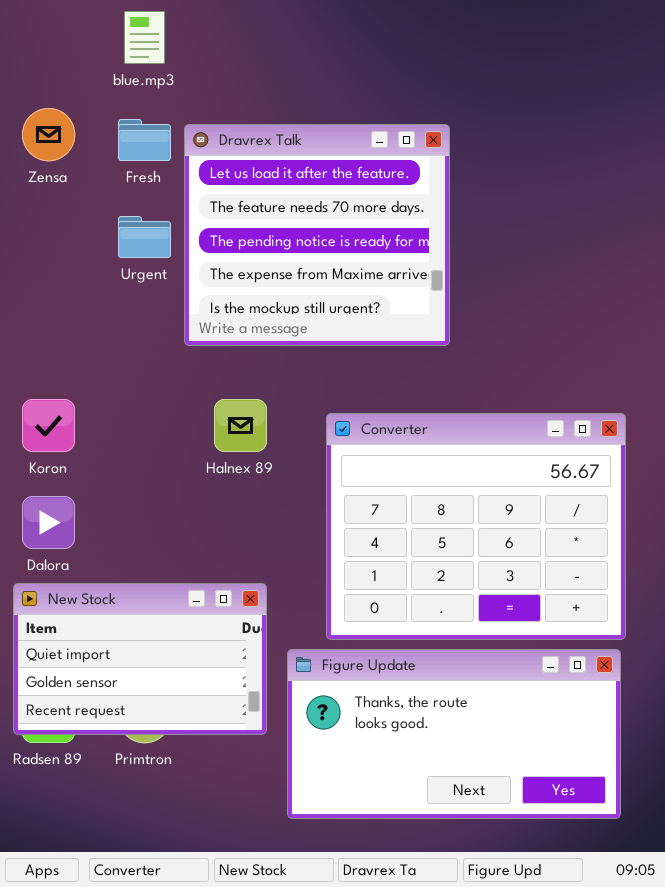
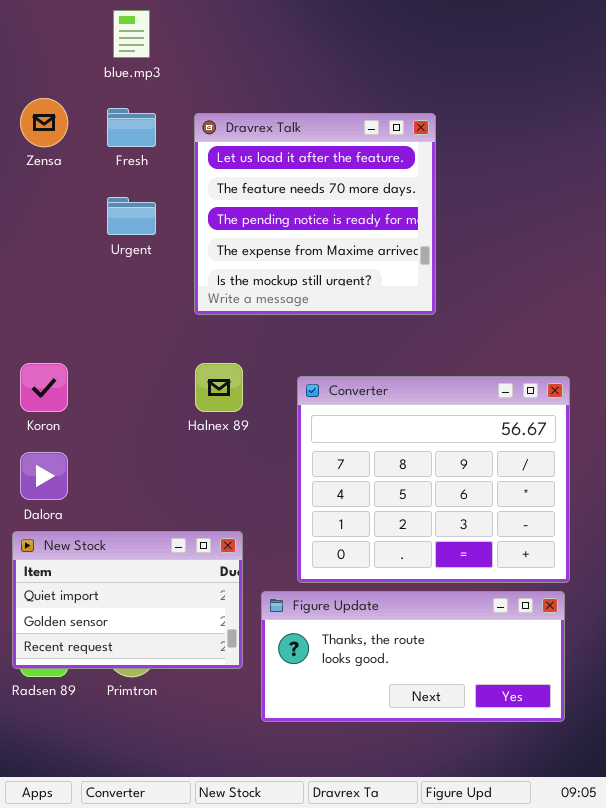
Dravrex Talk: [184,124,450,346] -> [194,113,436,315], moved
Figure Update: [287,649,621,819] -> [261,591,565,722], resized

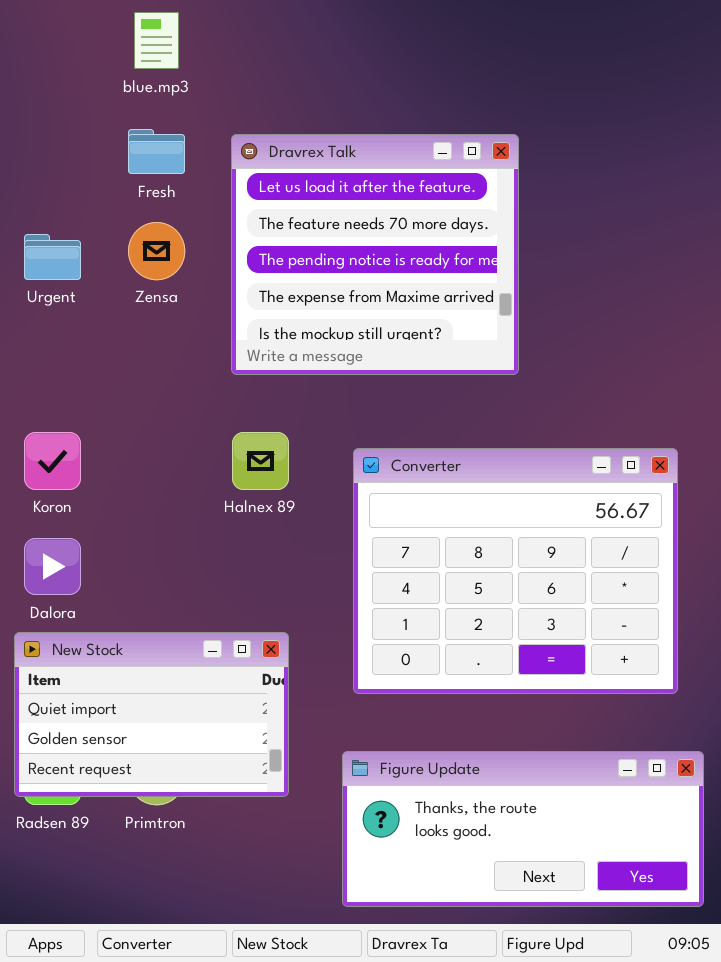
Zensa: [20,98,68,147] -> [128,222,185,280], moved
Urgent: [107,197,156,235] -> [24,234,81,280], moved
Figure Update: [261,591,565,722] -> [342,751,704,907], moved

